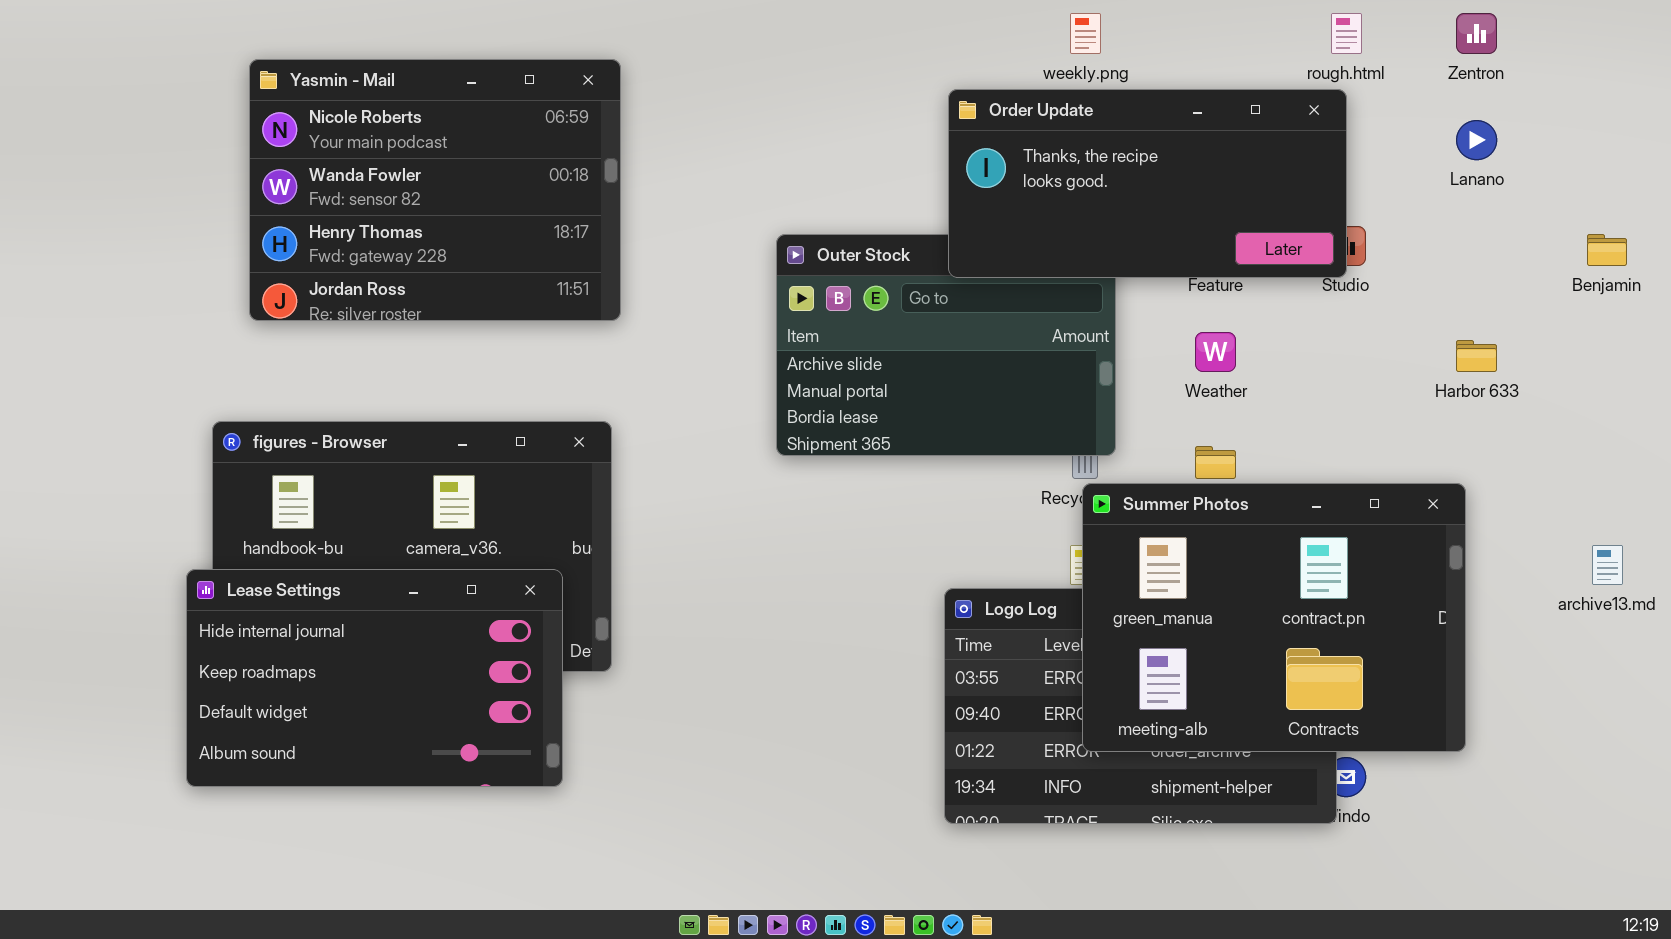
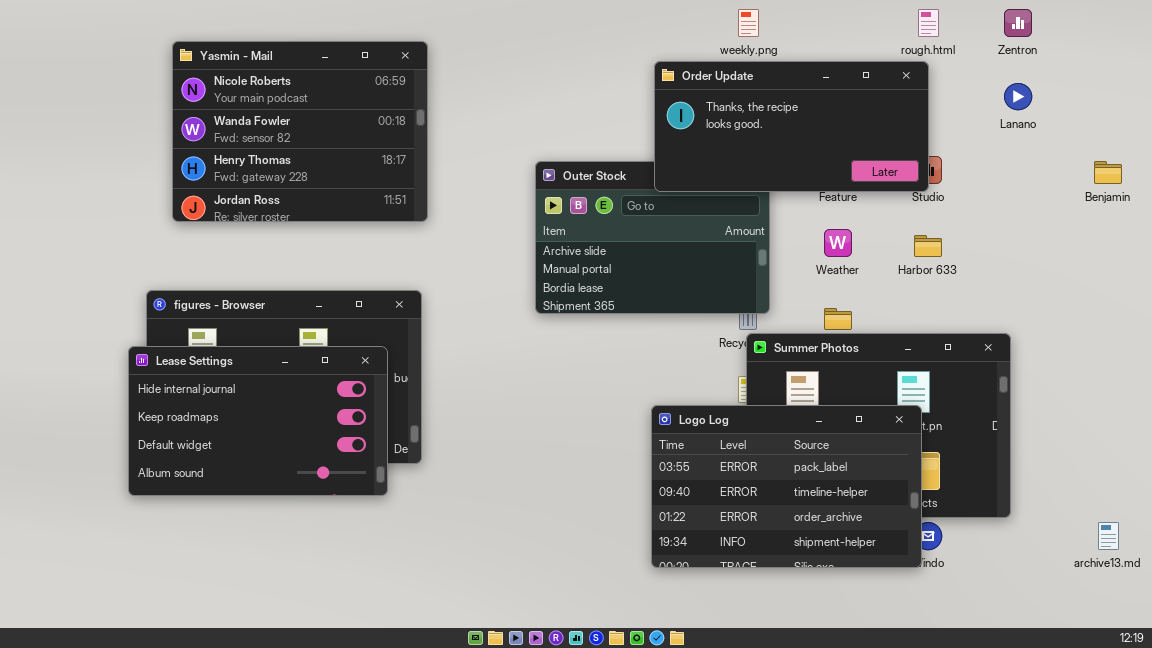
Harbor 633: [1456,340,1497,372] -> [914,235,942,257], moved
archive13.md: [1592,545,1623,585] -> [1098,522,1119,550], moved
Lease Settings: [186,569,563,787] -> [128,346,388,496], moved
Logo Log: [944,588,1337,824] -> [651,405,922,568], raised

